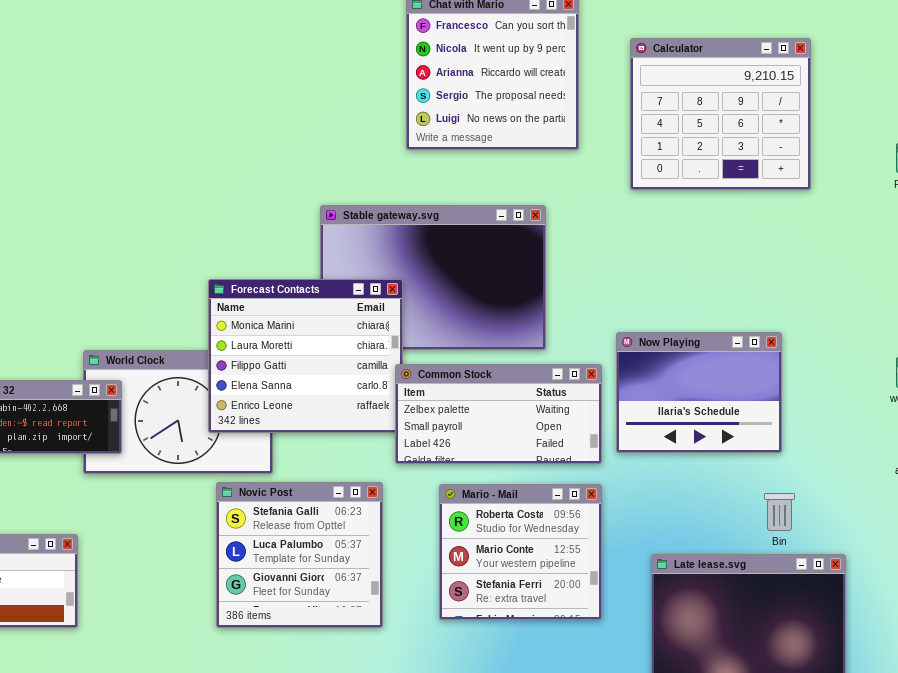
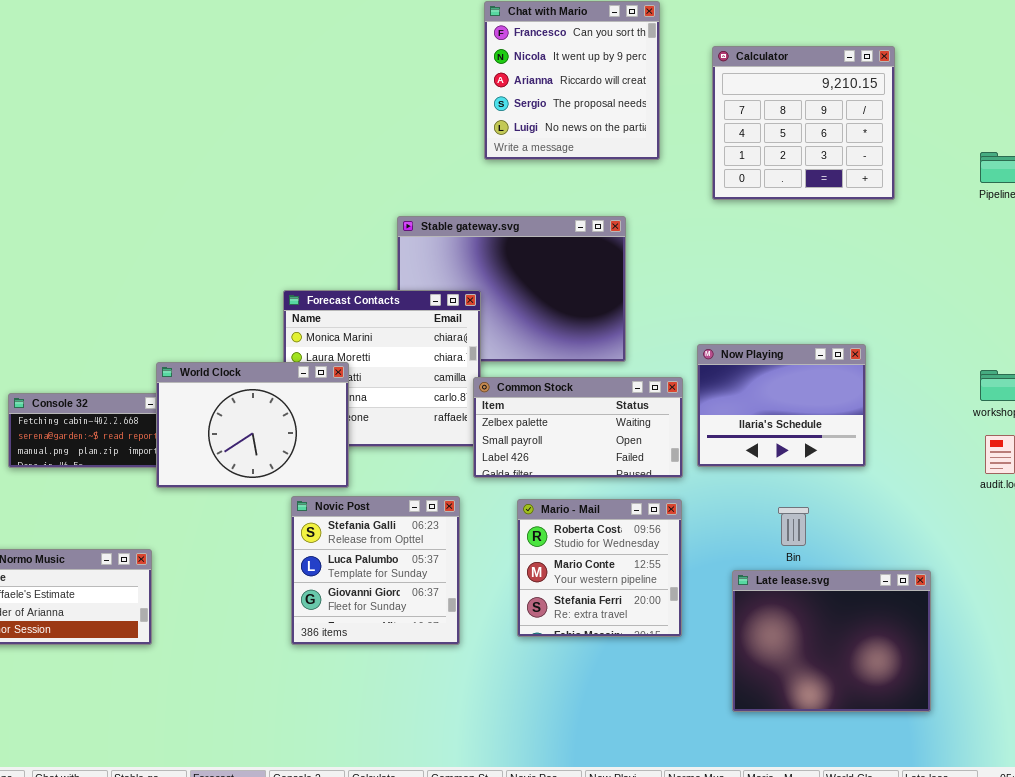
World Clock: [83,350,273,474] -> [156,362,349,488], raised
Bin: [764,493,795,531] -> [778,507,809,546], moved

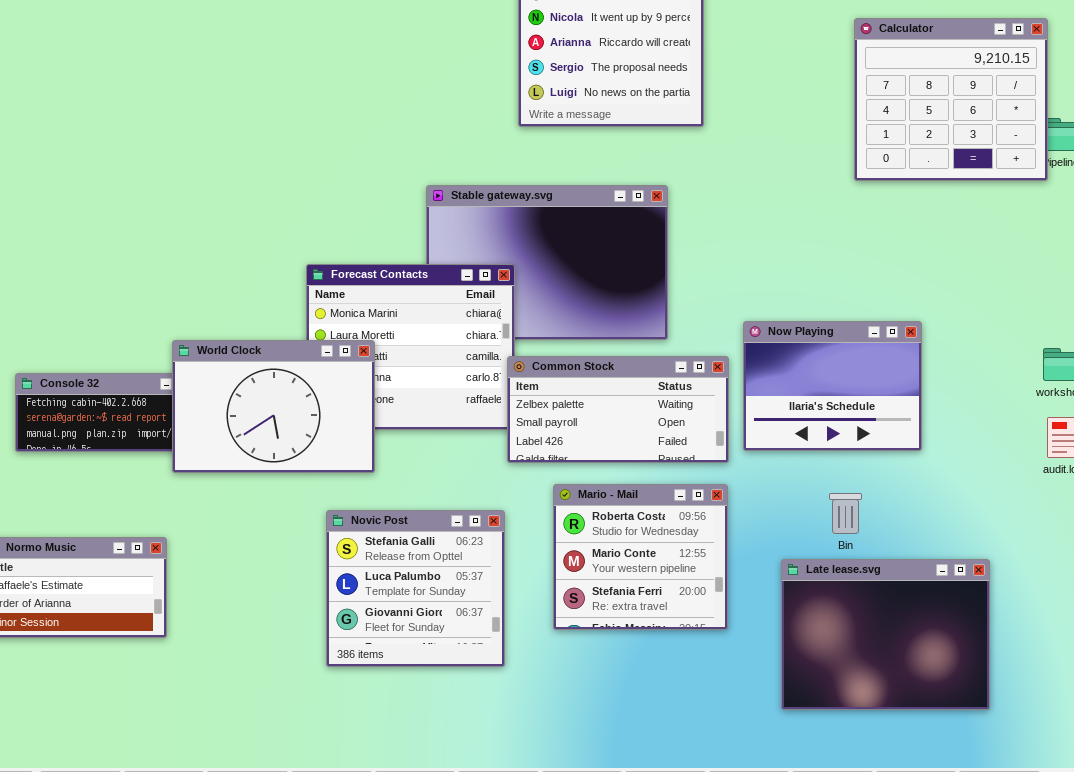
Calculator: [712,46,895,200] -> [854,18,1048,181], moved
Novic Post: [291,496,460,645] -> [326,510,505,667], moved

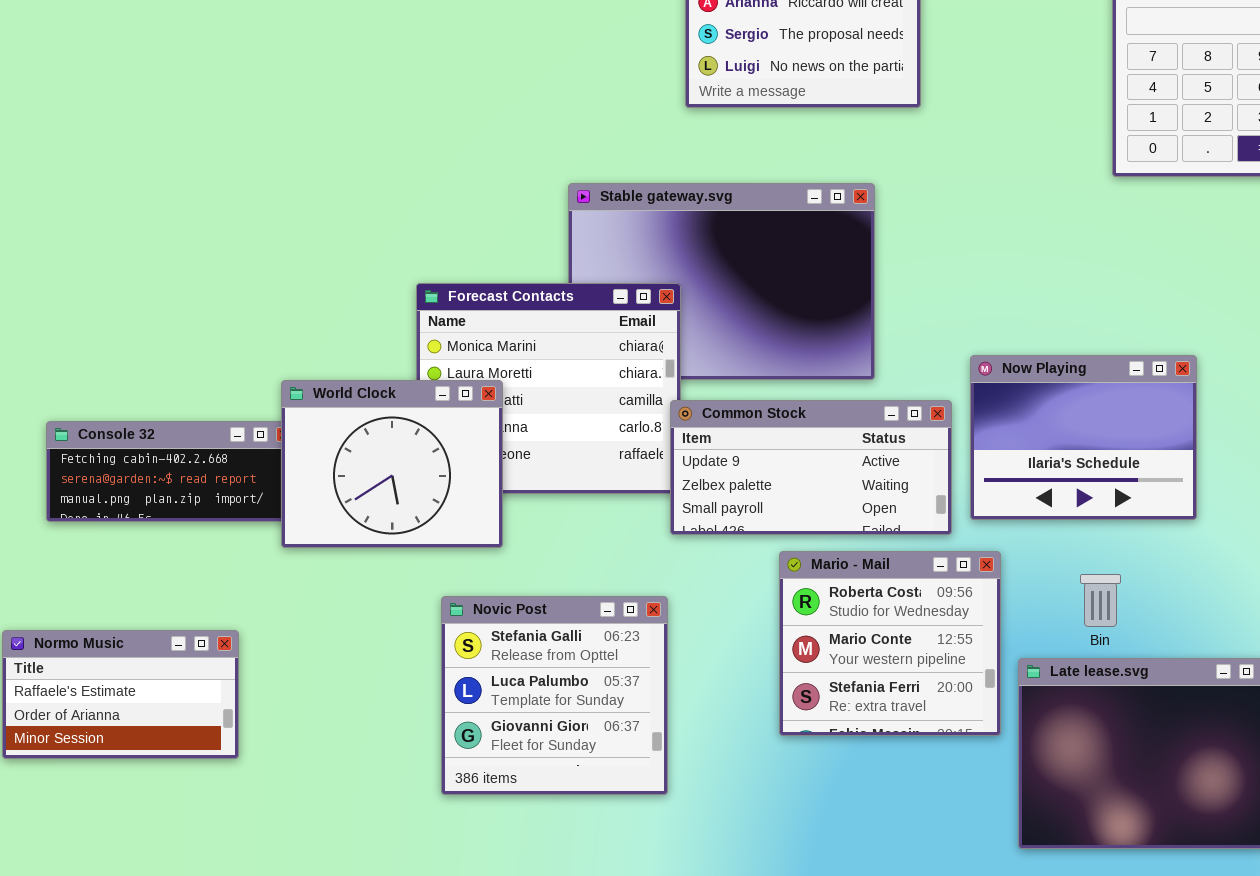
World Clock: [172,340,375,473] -> [281,380,503,548], resized
Common Stock: [507,356,729,463] -> [670,400,952,535], scrolled up 1 row
Mario - Mail: [553,484,728,630] -> [779,551,1001,736], moved

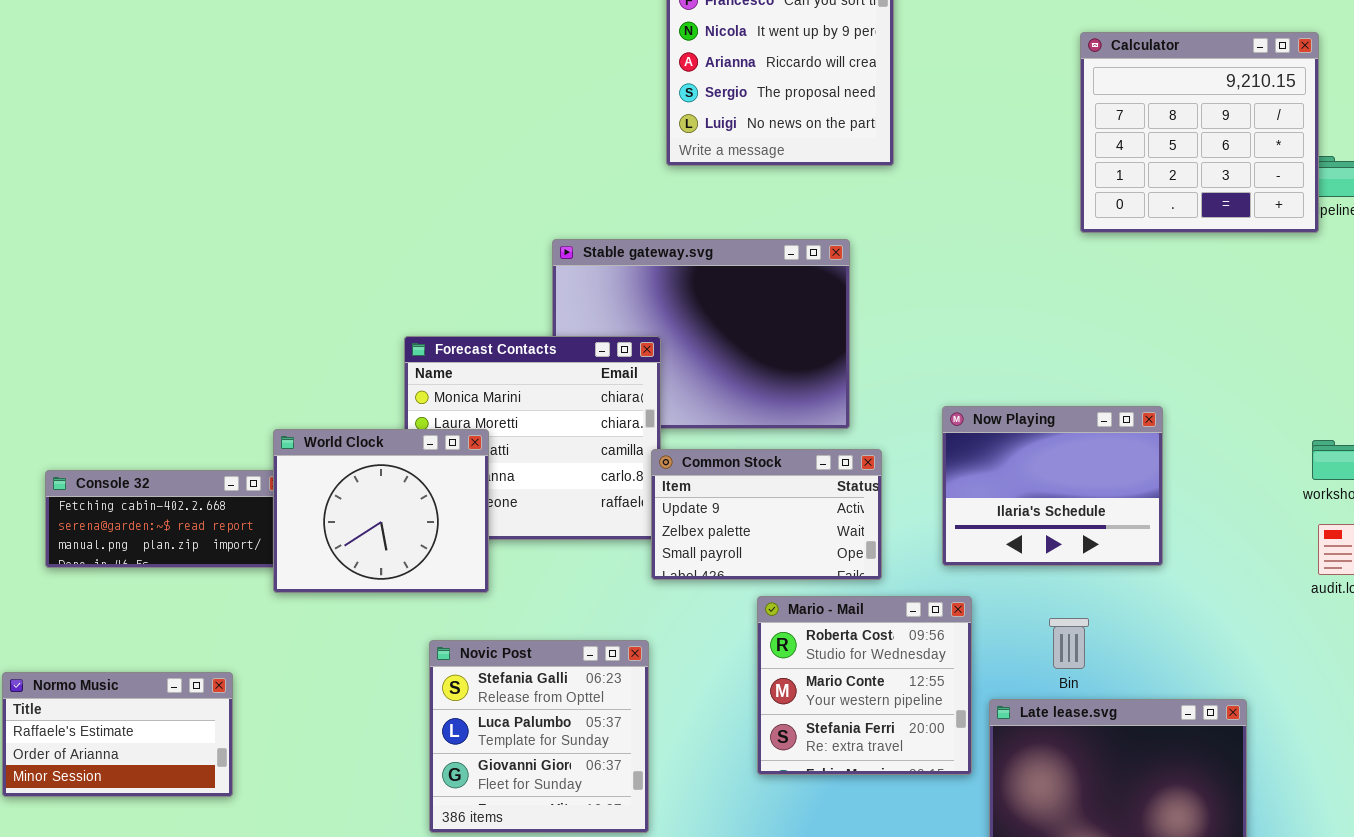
Common Stock: [670,400,952,535] -> [651,449,882,580], resized

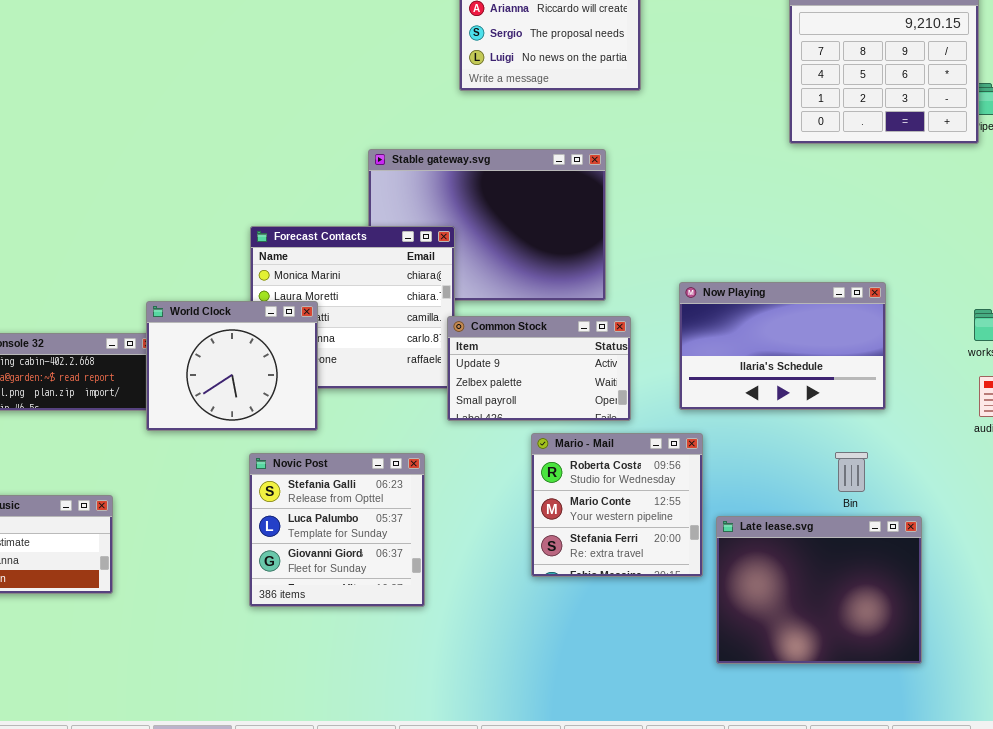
Now Playing: [942,406,1163,566] -> [679,282,886,410], resized
Bin: [1049,618,1089,669] -> [835,452,868,492], moved
Novic Post: [429,640,649,833] -> [249,453,425,607], moved

